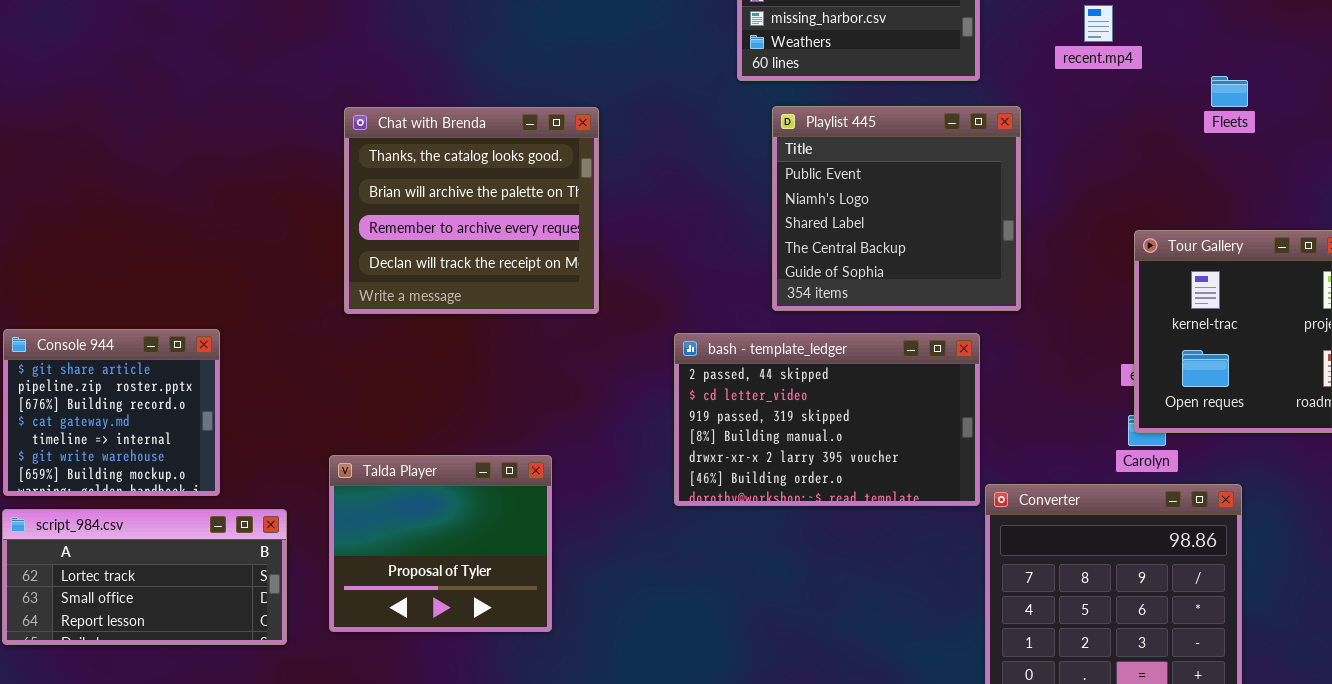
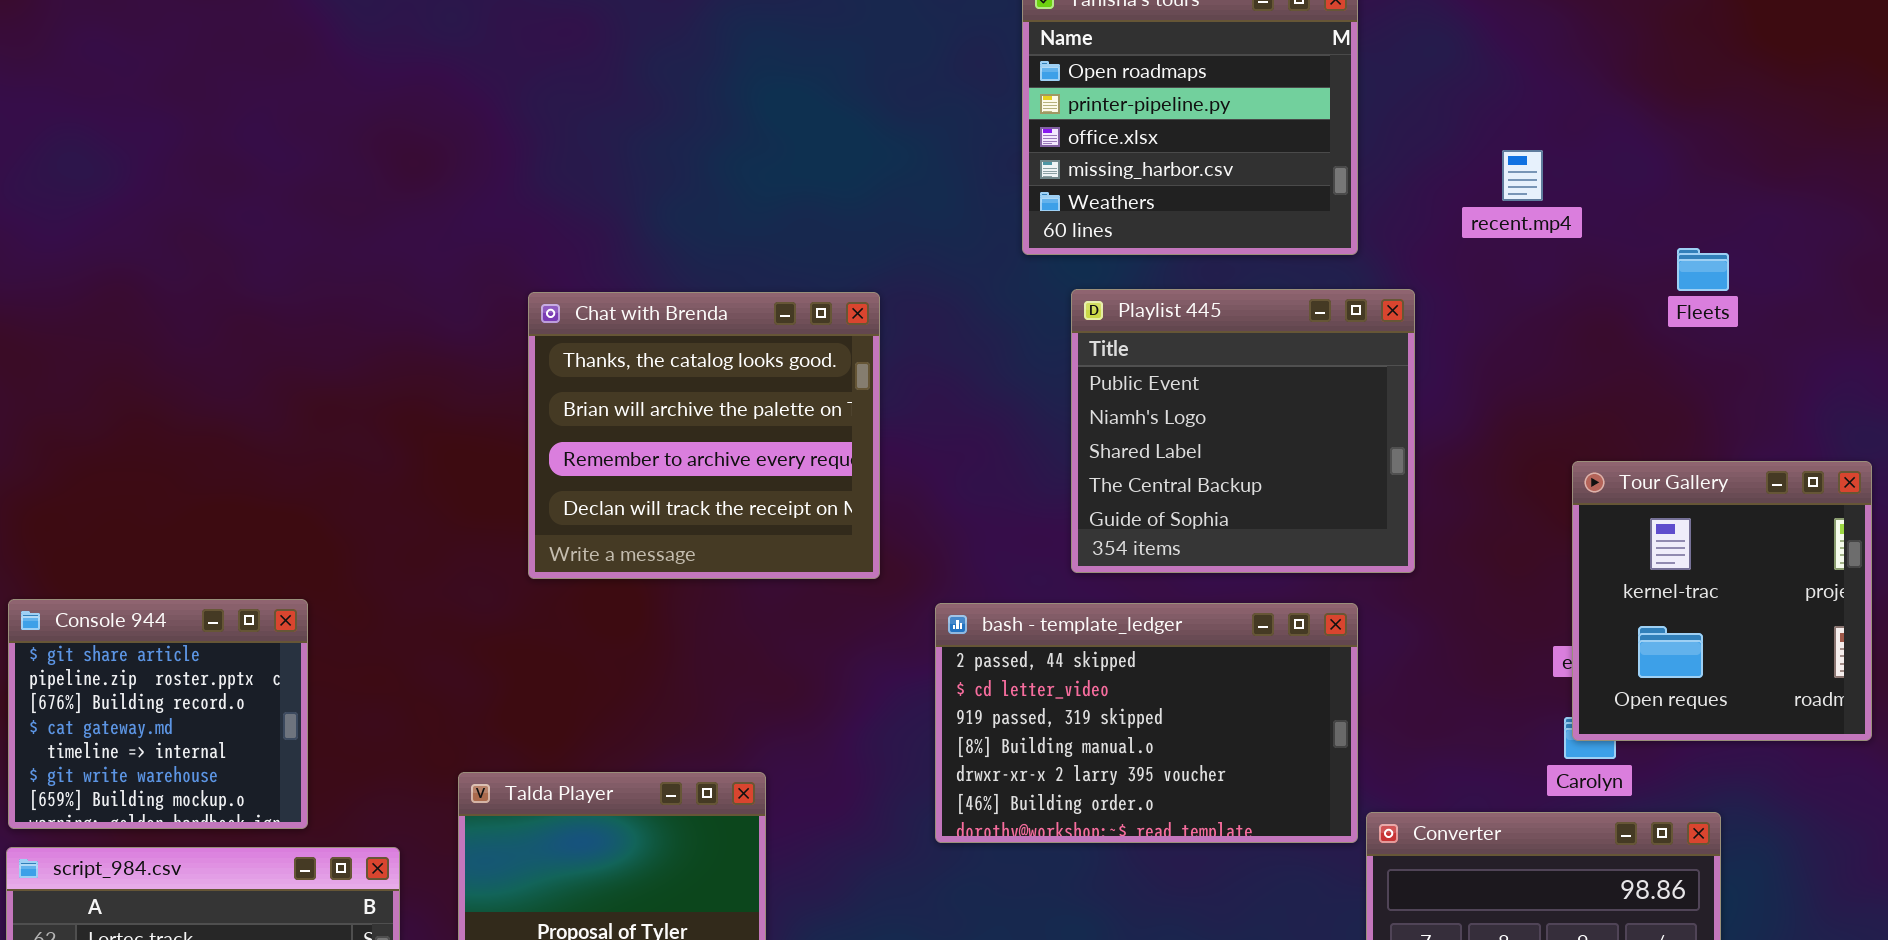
Chat with Brenda: [344,107,599,314] -> [528,292,880,579], moved

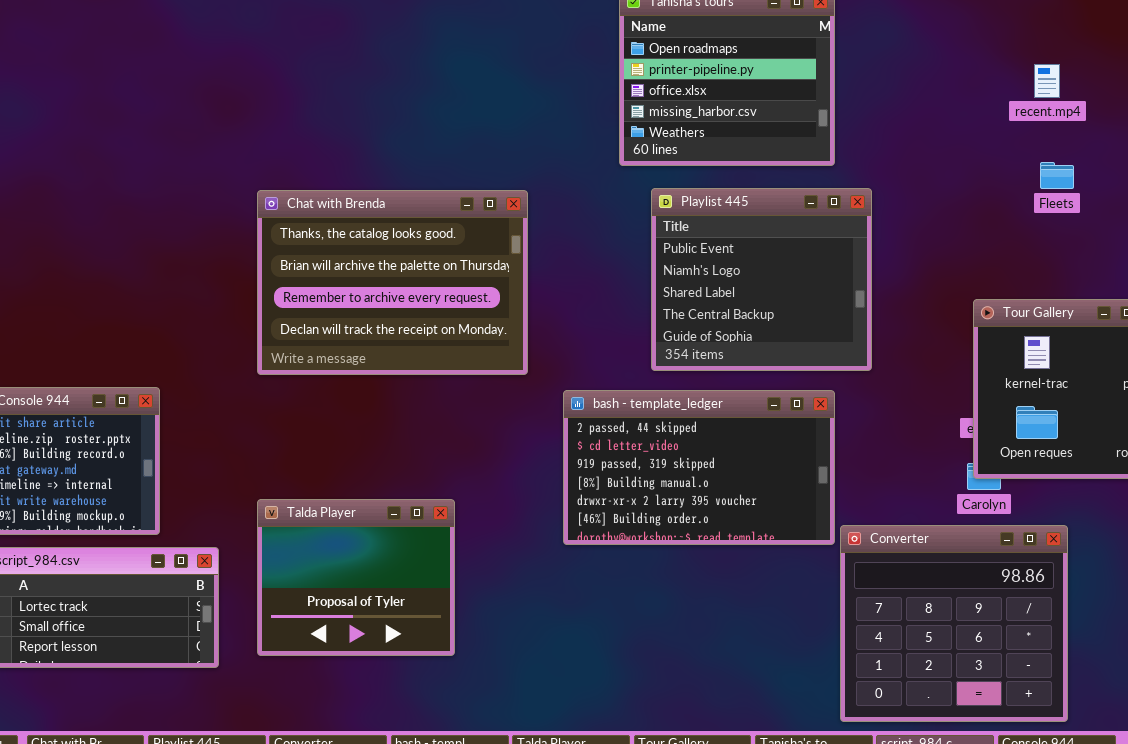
recent.mp4: [1502,150,1543,201] -> [1034,64,1060,98], moved
Chat with Brenda: [528,292,880,579] -> [257,190,528,375], resized

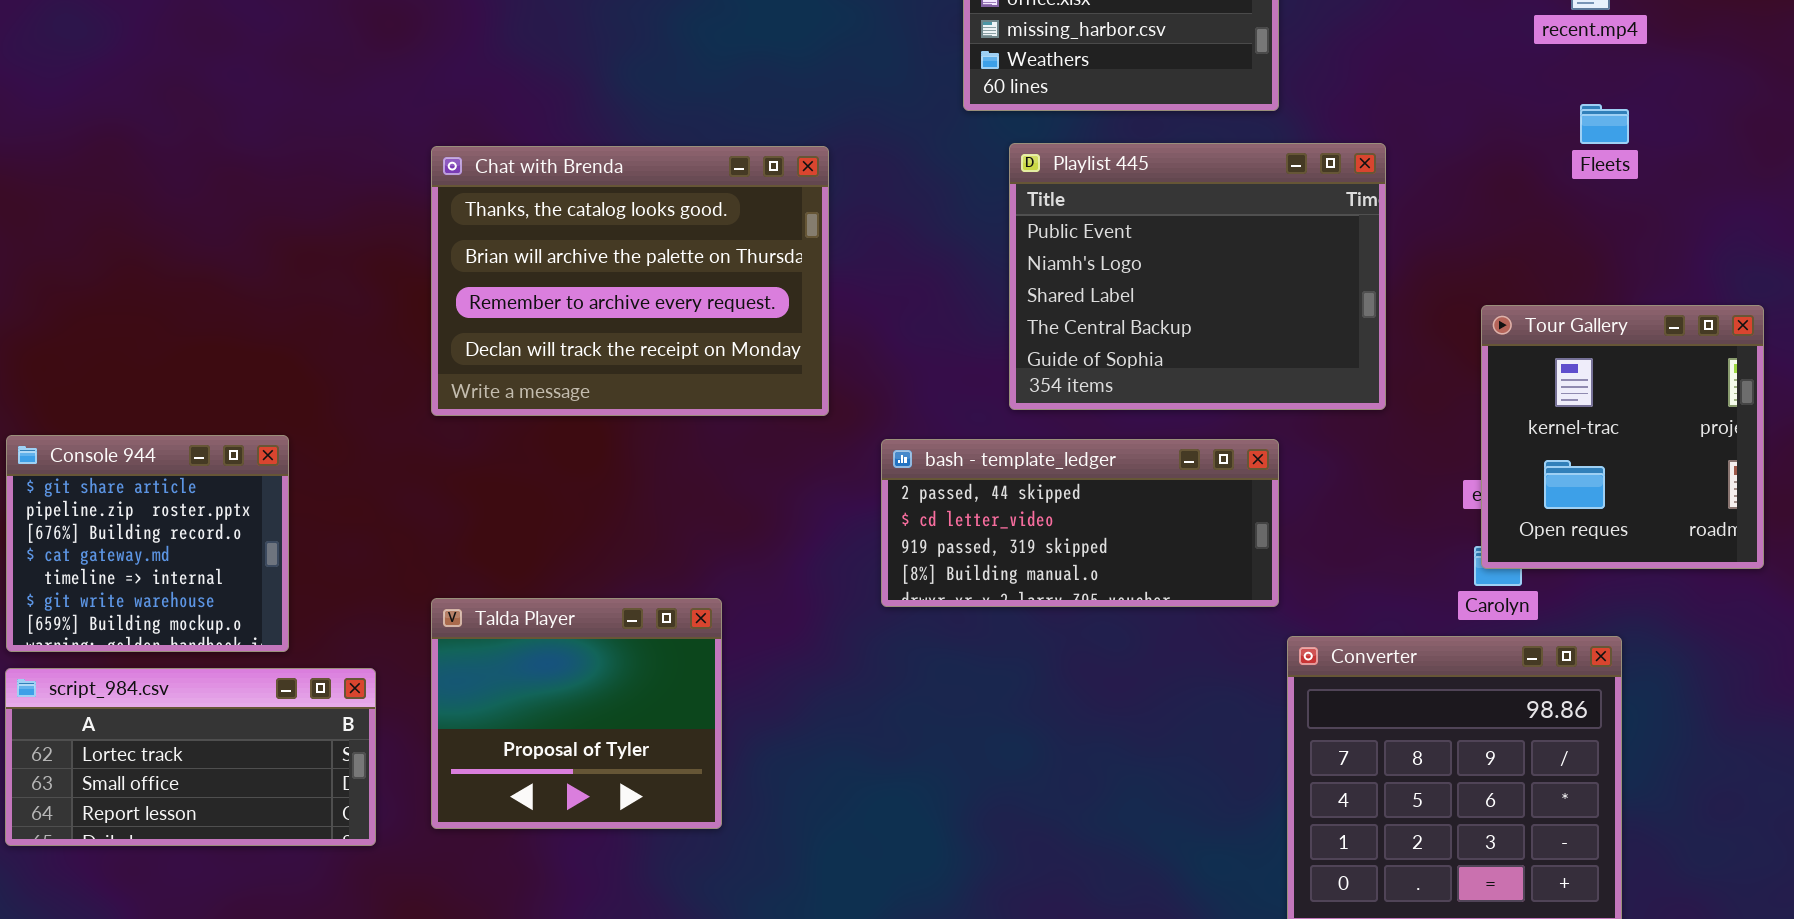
Playlist 445: [651,188,872,371] -> [1009,143,1386,410], resized
bash - template_ledger: [563,390,835,545] -> [881,439,1279,607], resized

